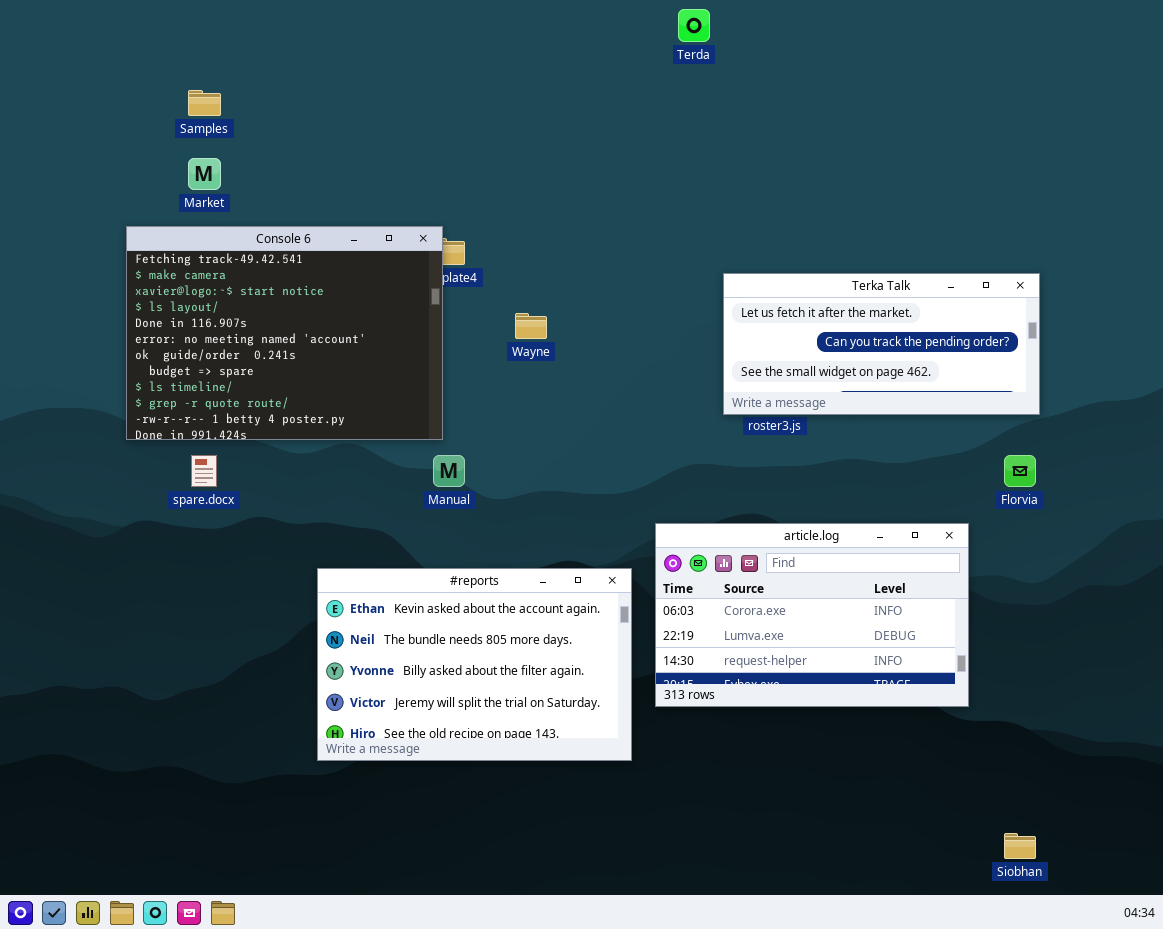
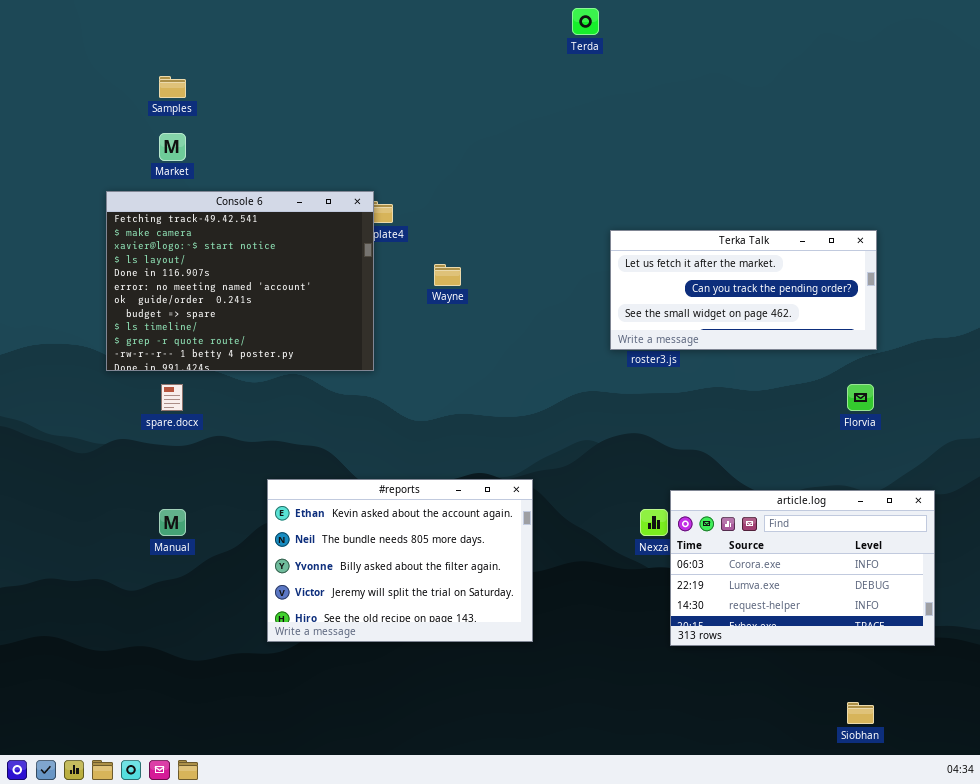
Manual: [433,455,465,487] -> [159,509,186,536], moved
article.log: [655,523,969,707] -> [670,490,935,646], moved

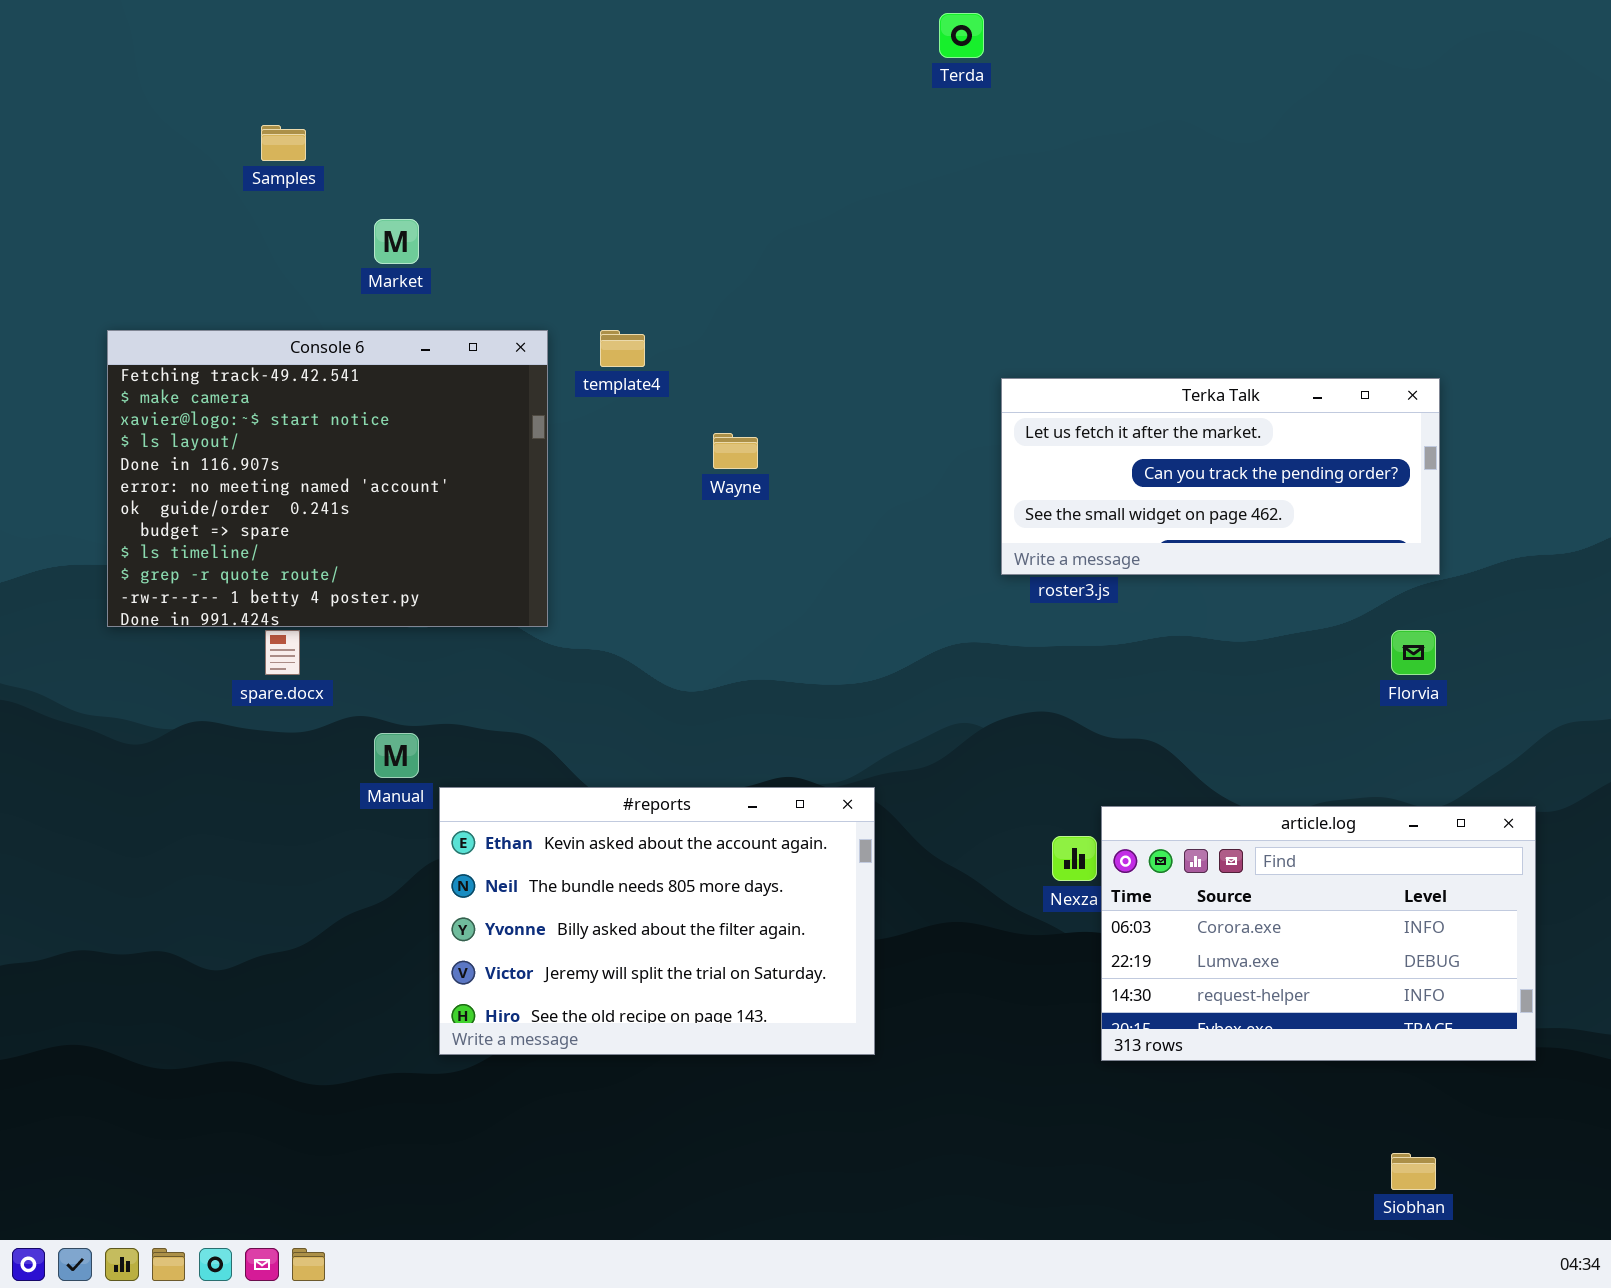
Market: [159,133,186,161] -> [374,219,419,264], moved
Console 6: [106,191,374,371] -> [107,330,548,627], moved
Manual: [159,509,186,536] -> [374,733,419,778], moved

